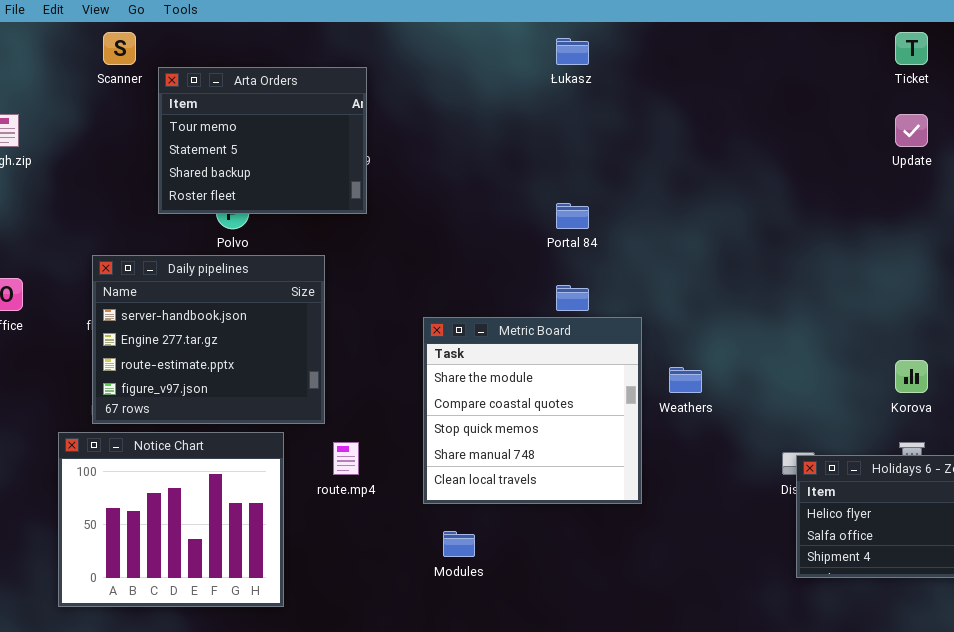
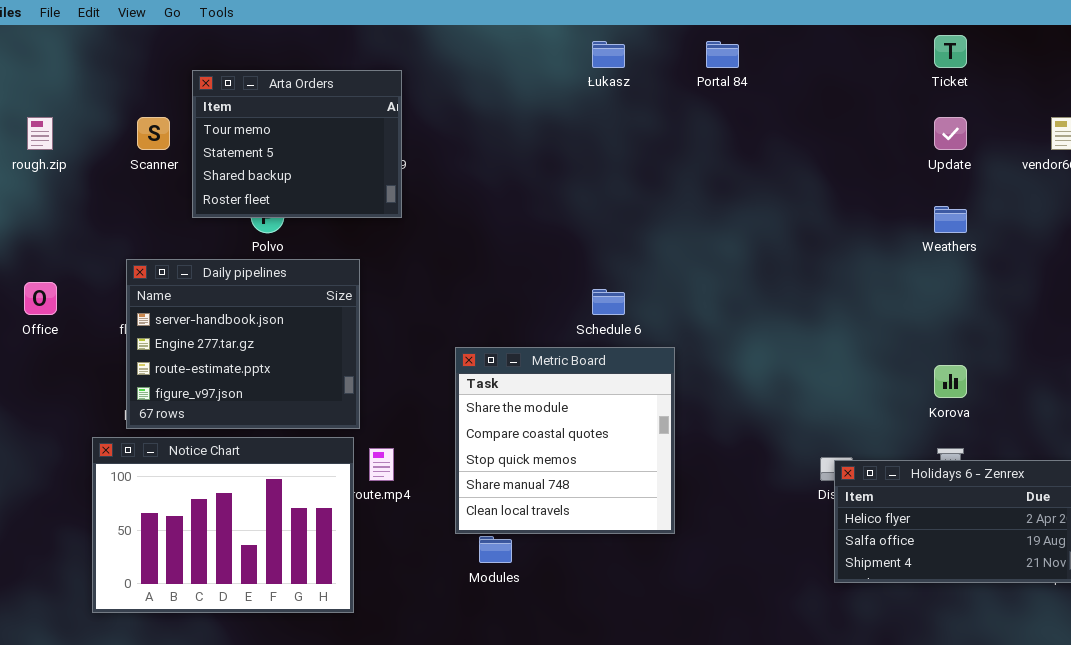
Scanner: [103,32,136,65] -> [137,117,170,150], moved
Portal 84: [556,203,589,229] -> [706,41,739,68], moved
Metric Board: [423,317,642,504] -> [455,347,675,534], moved
Weathers: [669,367,702,393] -> [934,206,967,233], moved
Notice Chart: [58,432,284,607] -> [92,437,354,613], resized

